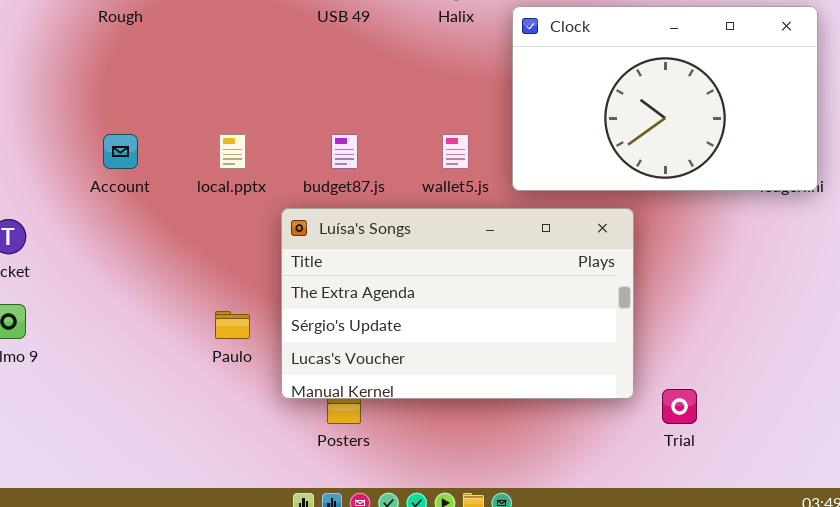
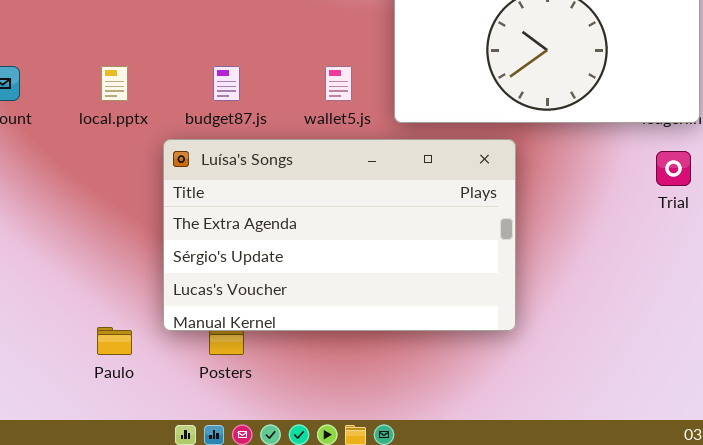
Paulo: [215,311,250,339] -> [97,327,132,355], moved
Trial: [662,389,697,424] -> [656,151,691,186], moved

